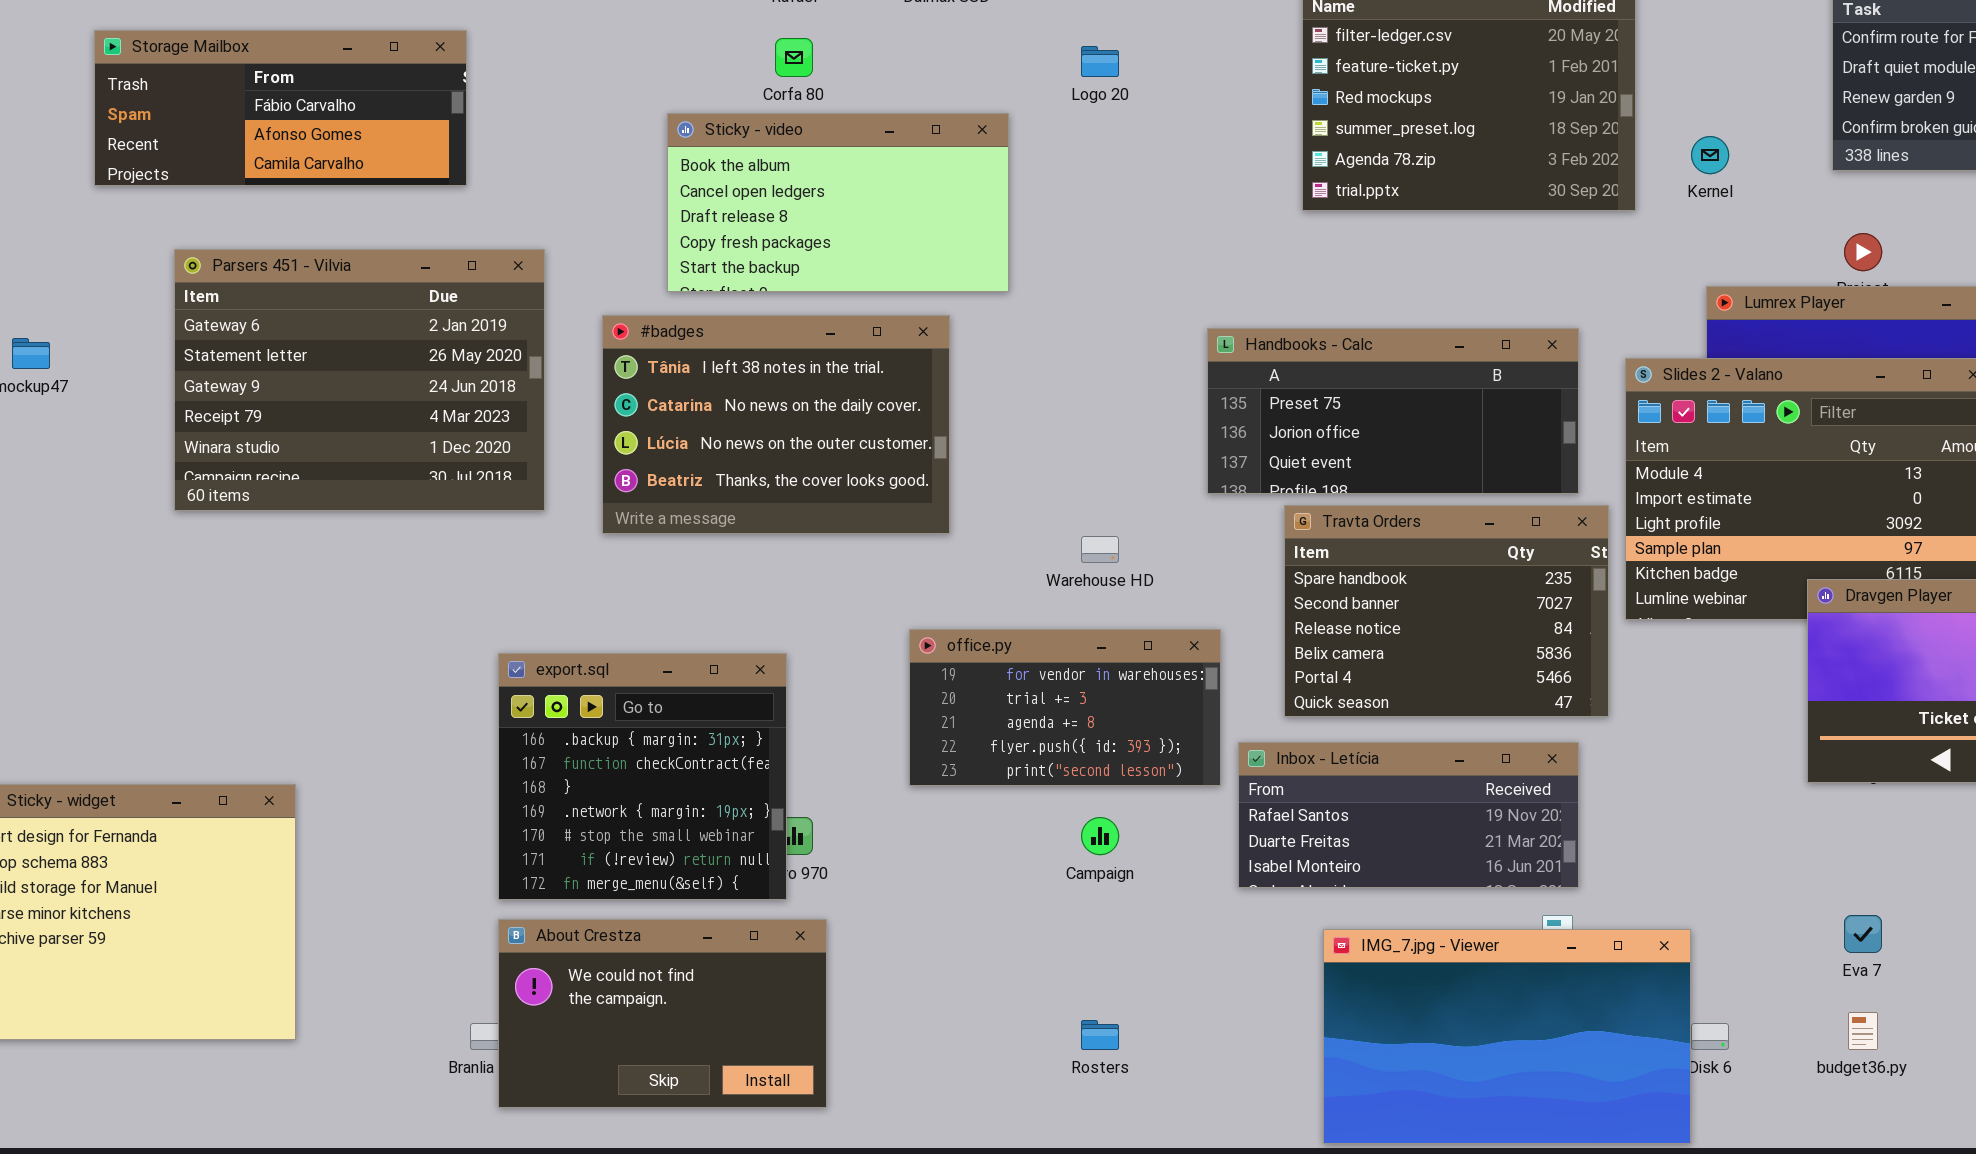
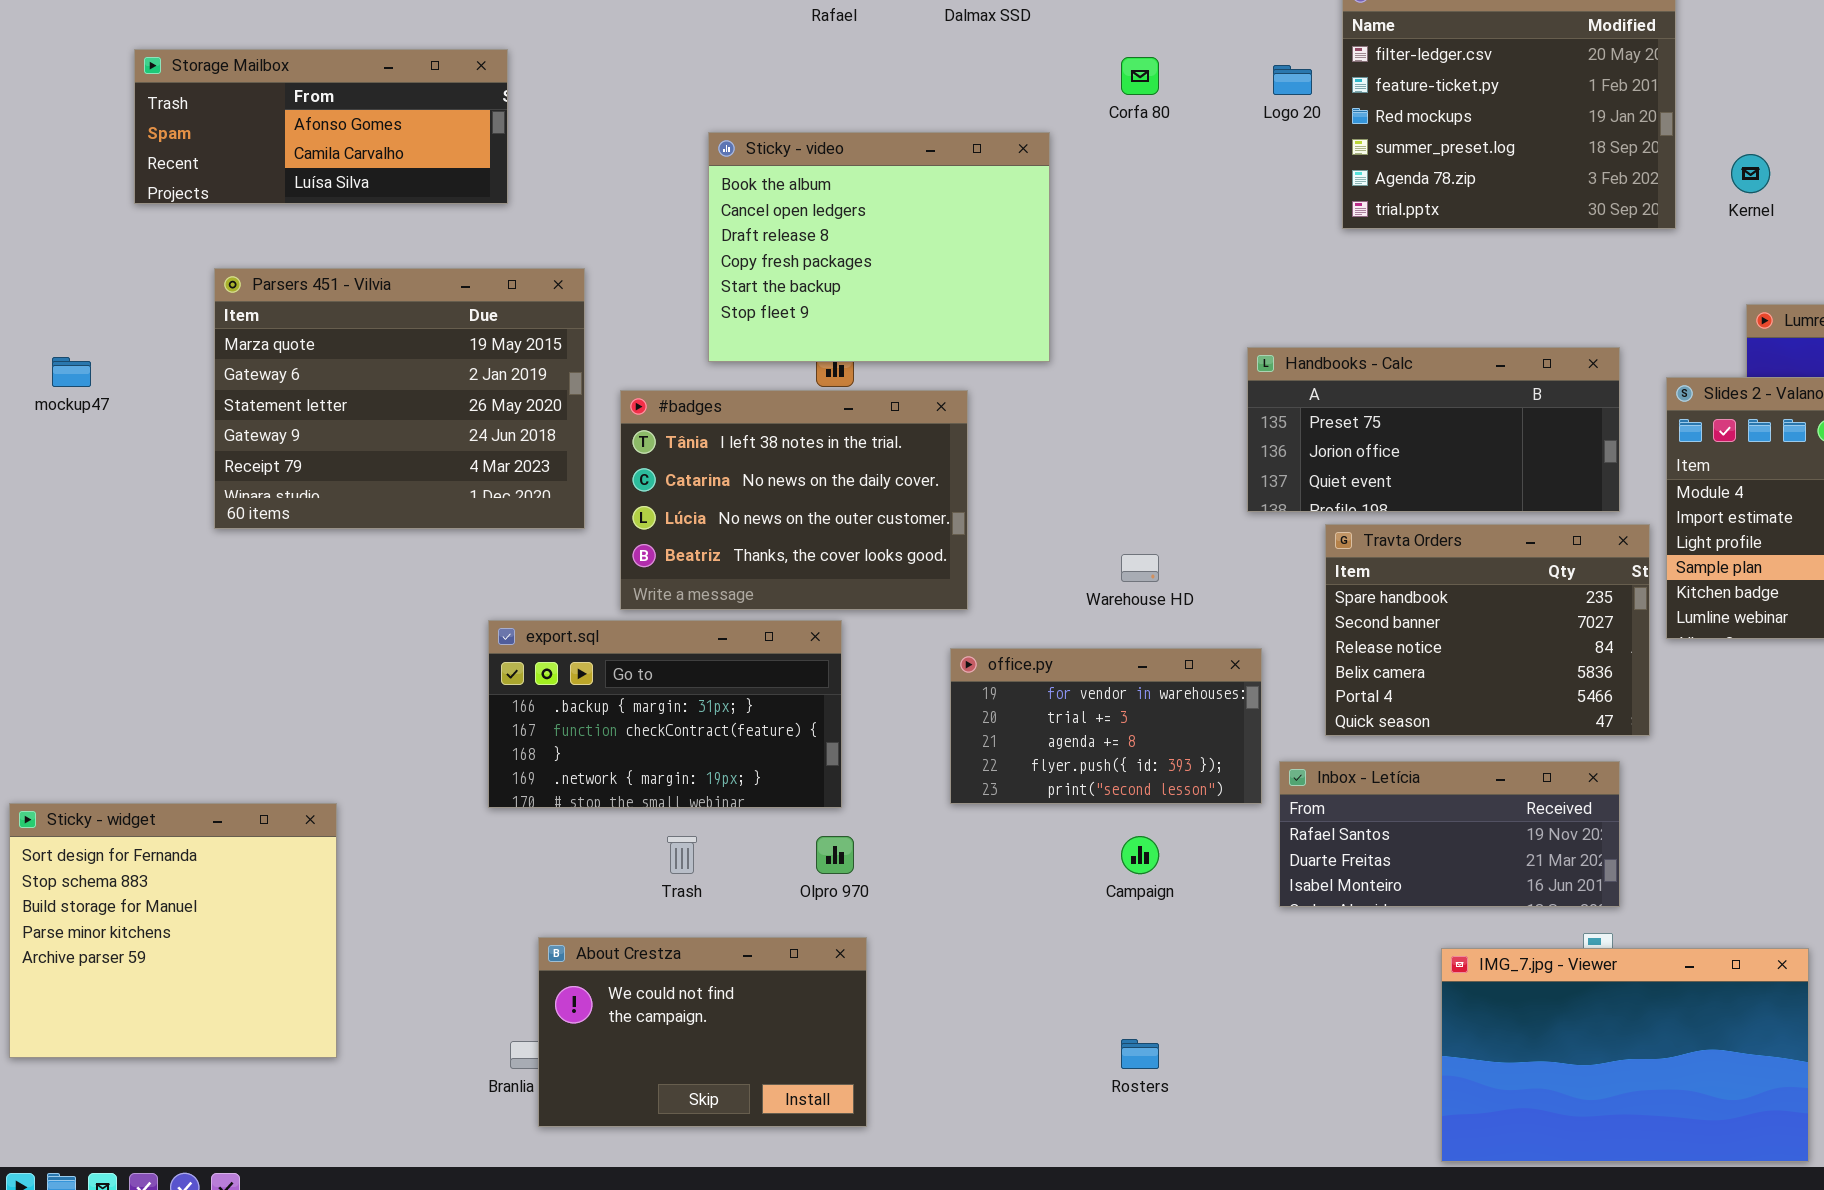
Storage Mailbox: [94,30,467,186] -> [134,49,508,204], scrolled down 1 row
Corfa 80: [775,38,813,77] -> [1121,57,1159,95], moved
Logo 20: [1081,46,1119,77] -> [1273,65,1312,95], moved
Sticky - video: [667,113,1009,292] -> [708,132,1050,362], resized
Parsers 451 - Vilvia: [174,249,545,511] -> [214,268,585,529], scrolled up 1 row
#badges: [602,315,950,534] -> [620,390,968,610], moved
export.sql: [498,653,787,900] -> [488,620,842,808], moved, resized
IMG_7.jpg - Viewer: [1323,929,1691,1144] -> [1441,948,1809,1162], moved

